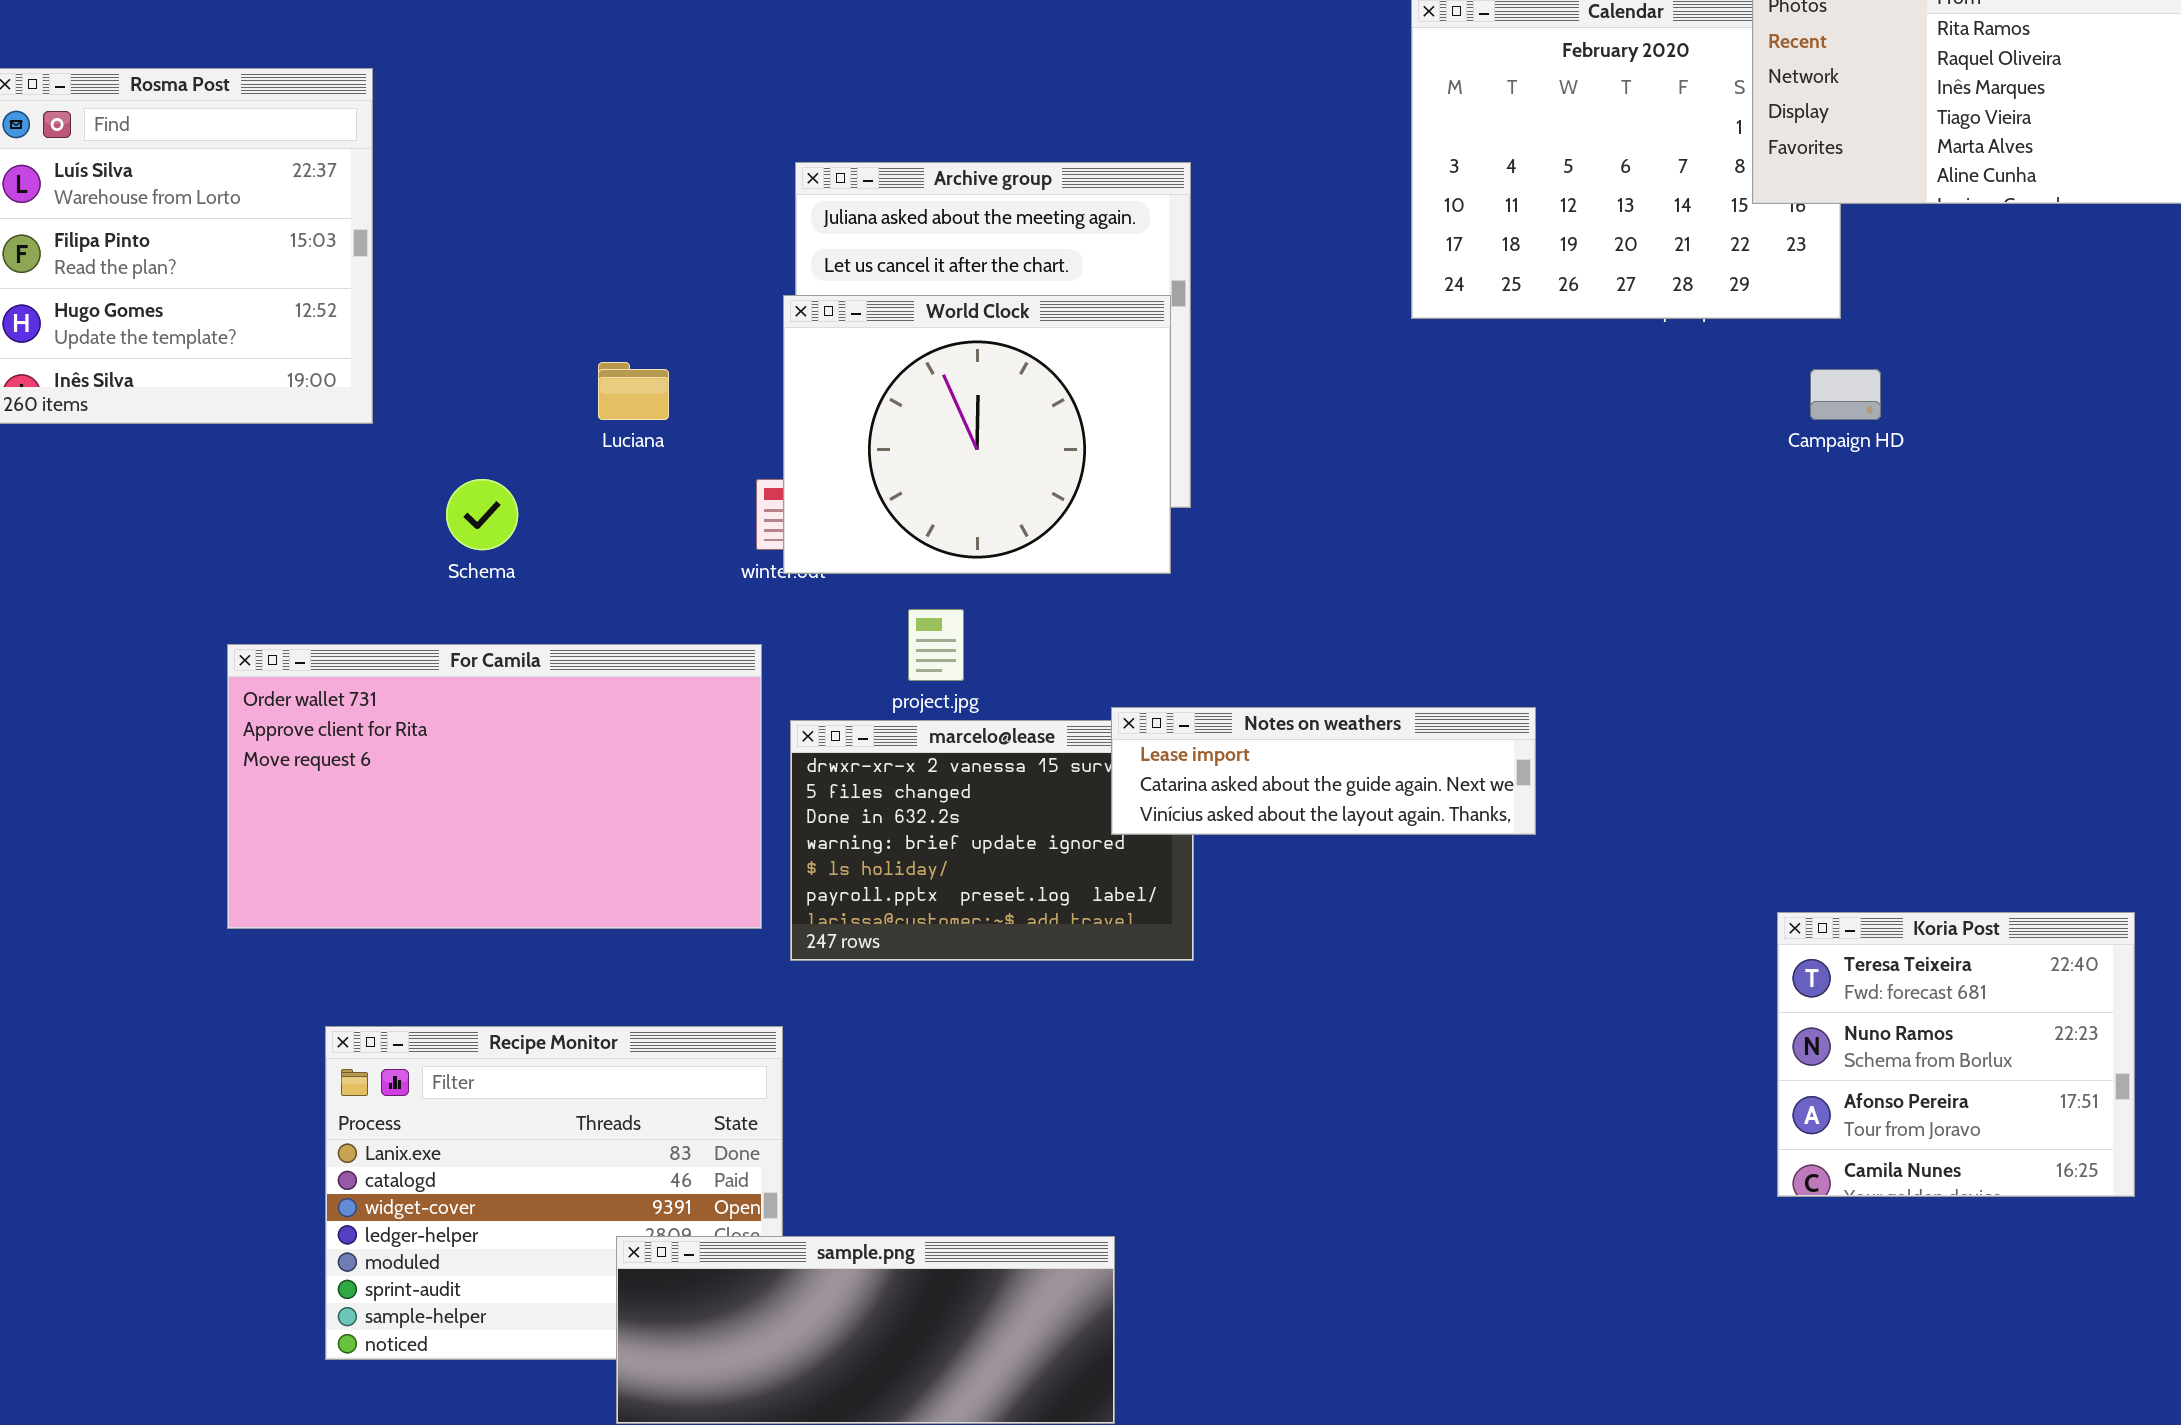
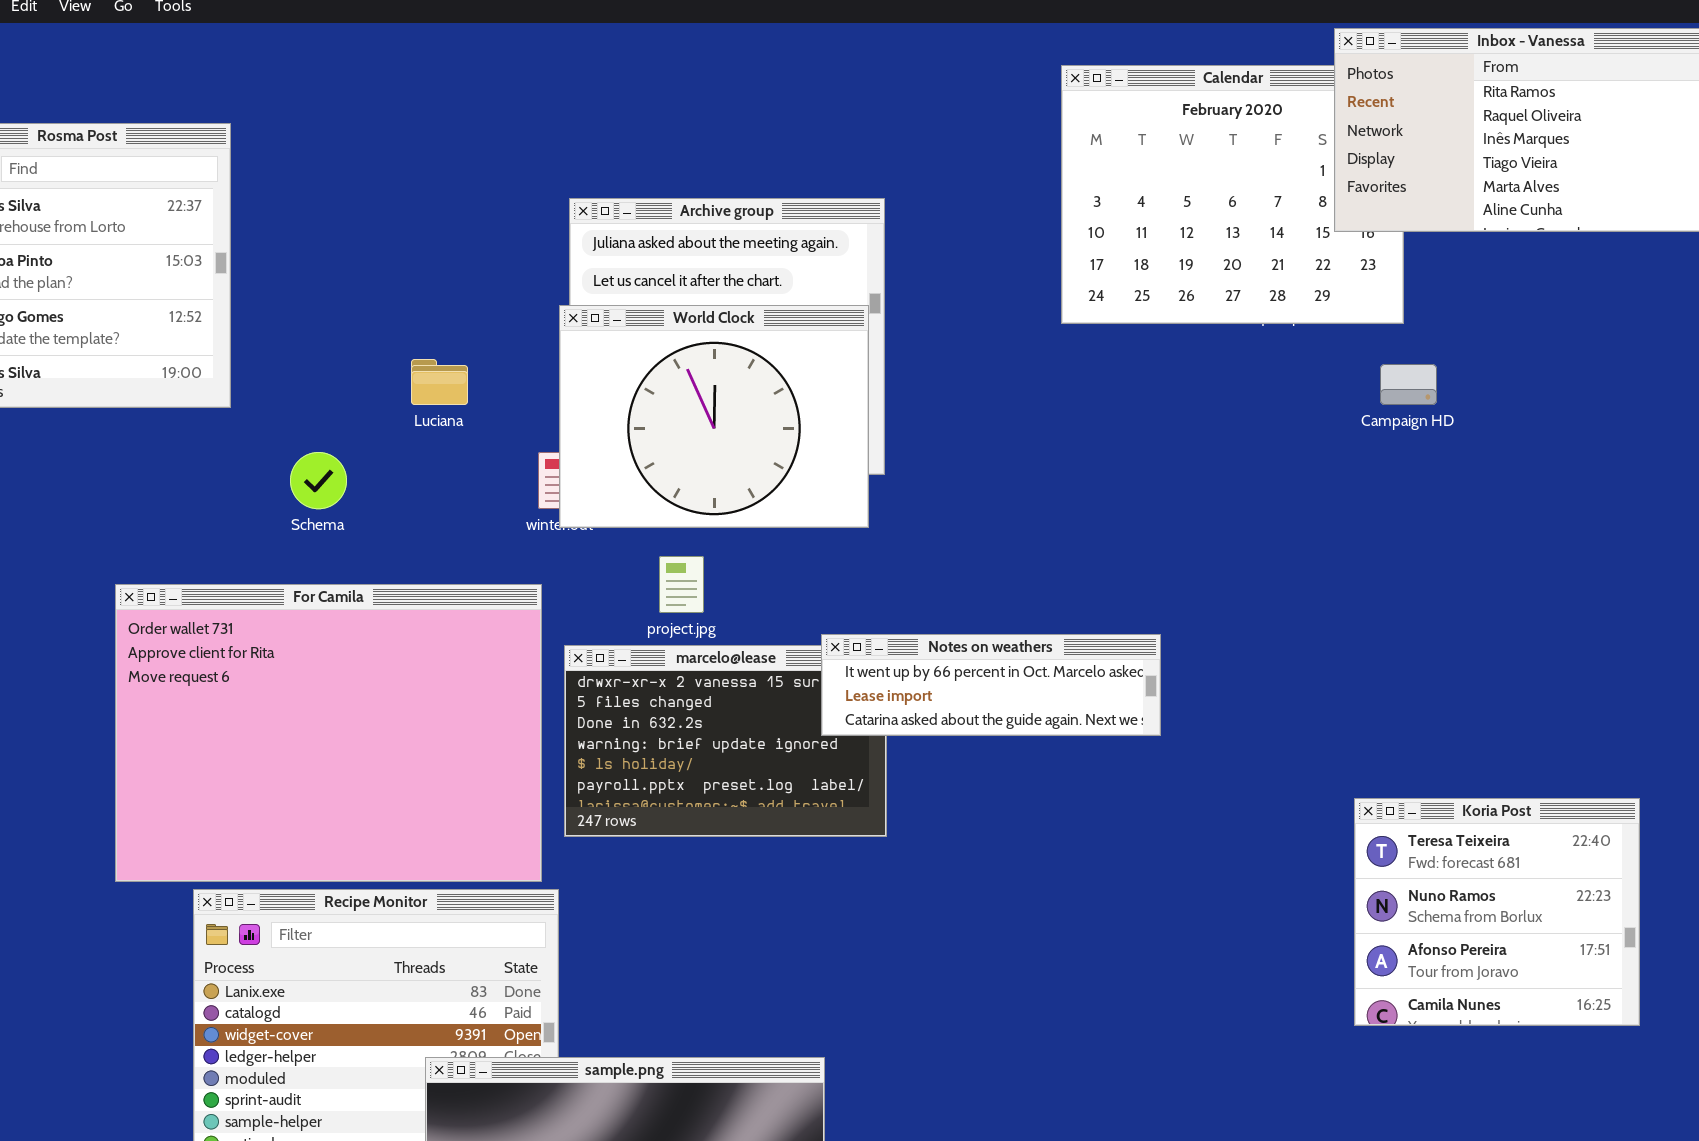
For Camila: [227,644,762,929] -> [115,584,542,882], resized
Notes on weathers: [1111,707,1536,835] -> [821,634,1161,736], scrolled up 1 row

